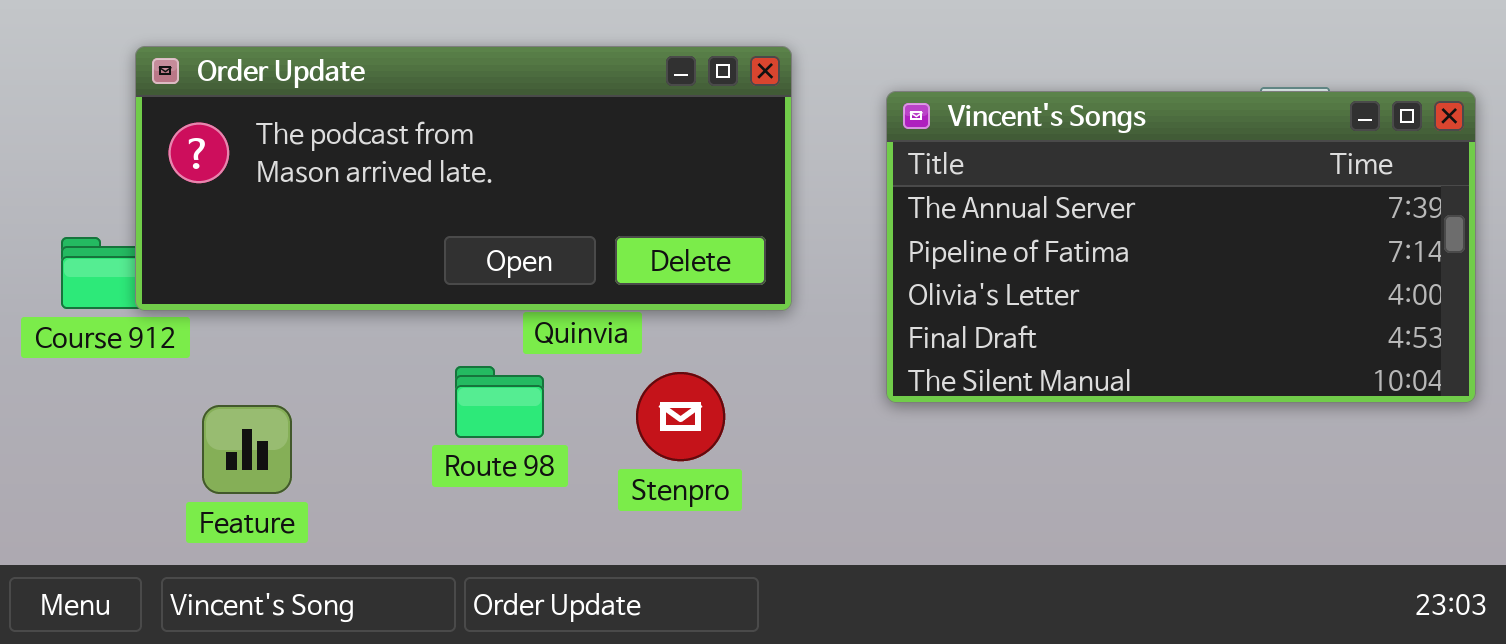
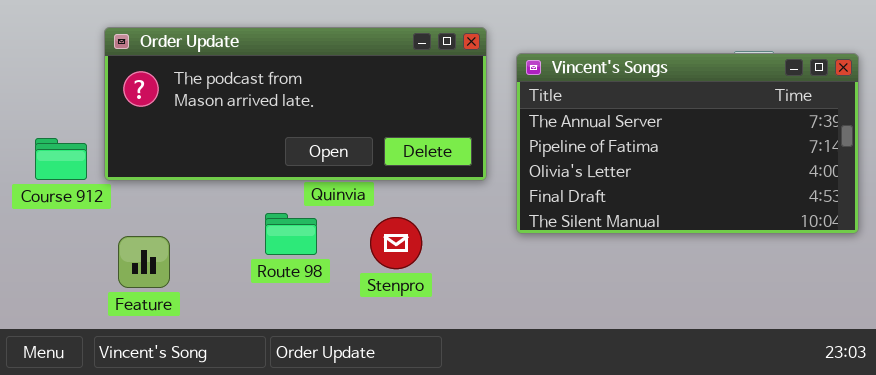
Order Update: [135,46,792,311] -> [104,27,487,181], moved

